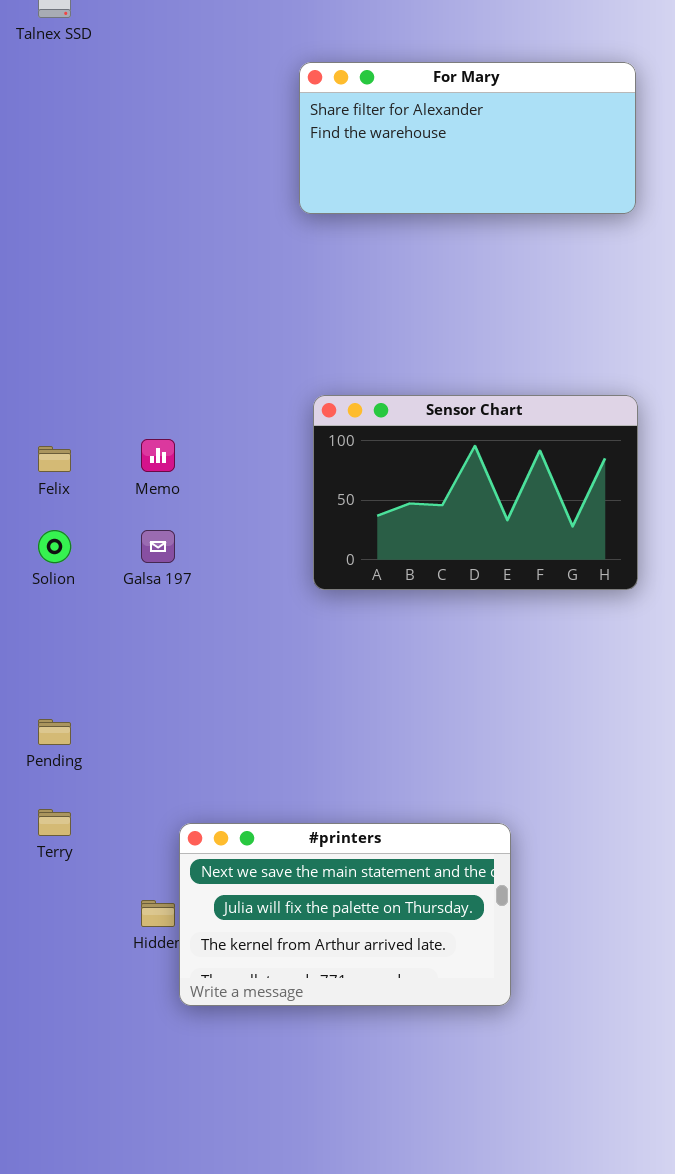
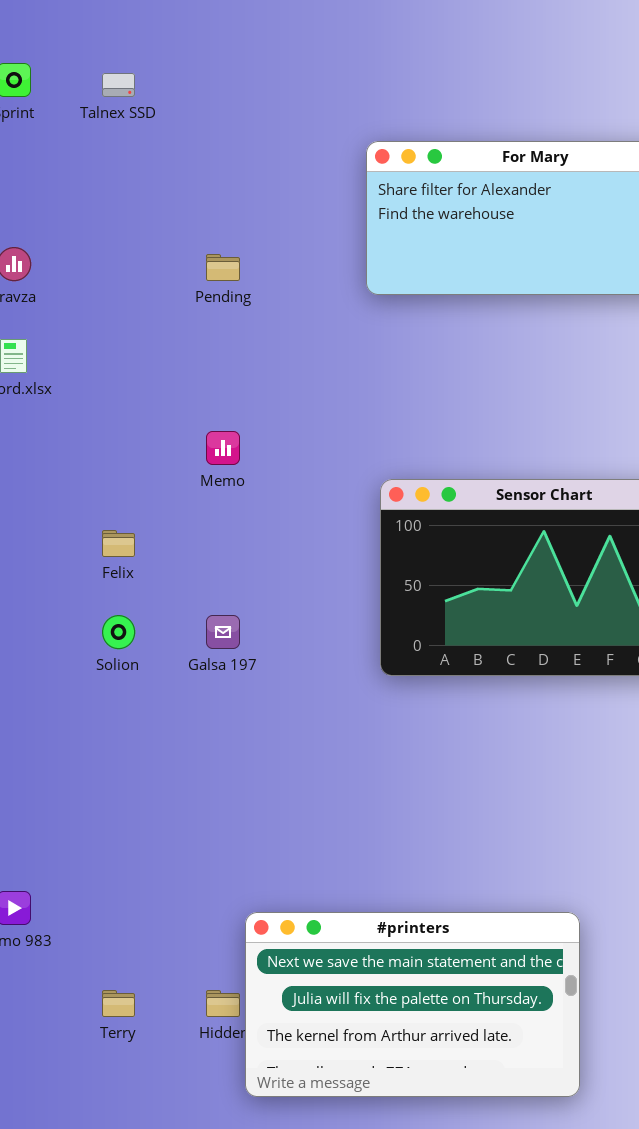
Memo: [141,439,175,472] -> [206,431,240,465], moved
Pending: [38,719,71,745] -> [206,254,240,281], moved
Terry: [38,809,71,836] -> [102,990,135,1017], moved

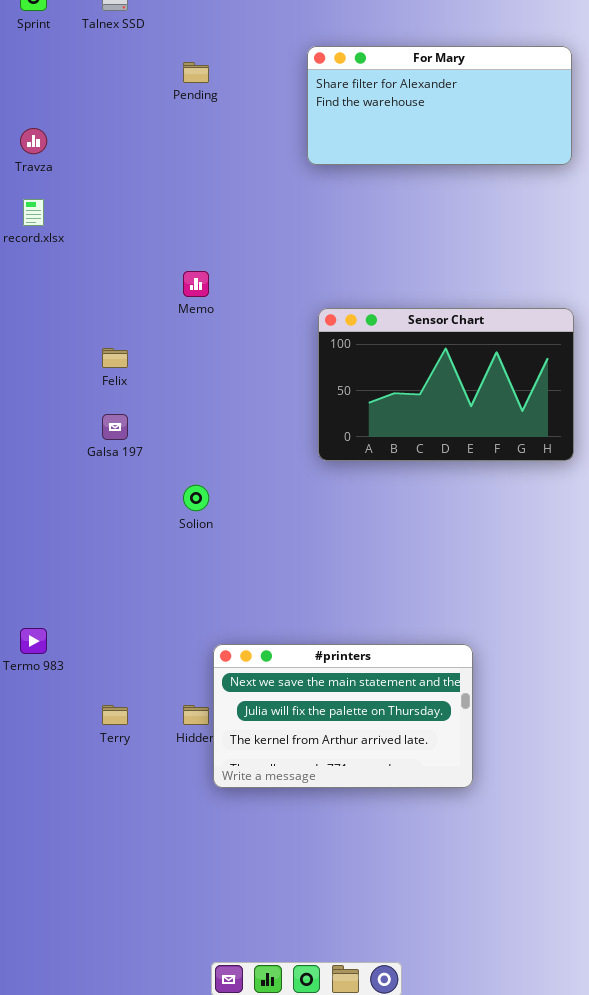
Pending: [206,254,240,281] -> [183,62,209,83], moved
Solion: [102,615,135,649] -> [183,485,209,511], moved
Galsa 197: [206,615,240,649] -> [102,414,128,440], moved

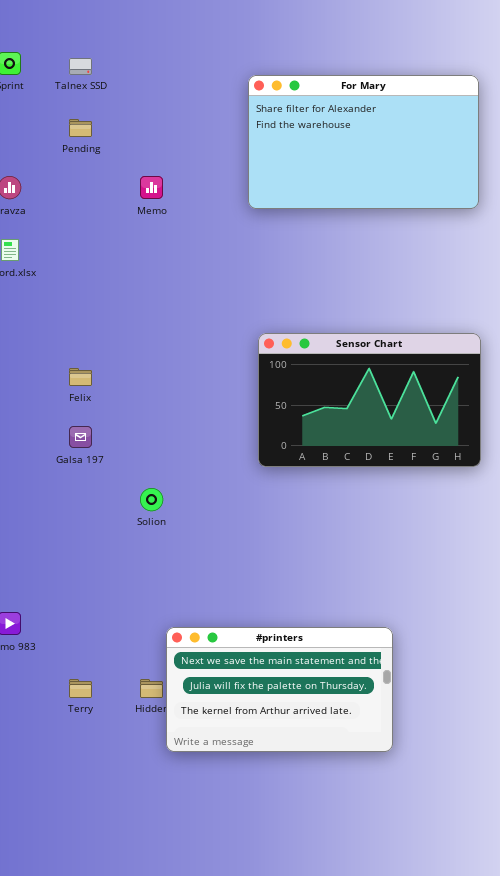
For Mary: [307,46,572,165] -> [248,75,479,209], resized
Pending: [183,62,209,83] -> [69,119,92,137], moved
Memo: [183,271,209,297] -> [140,176,163,199], moved

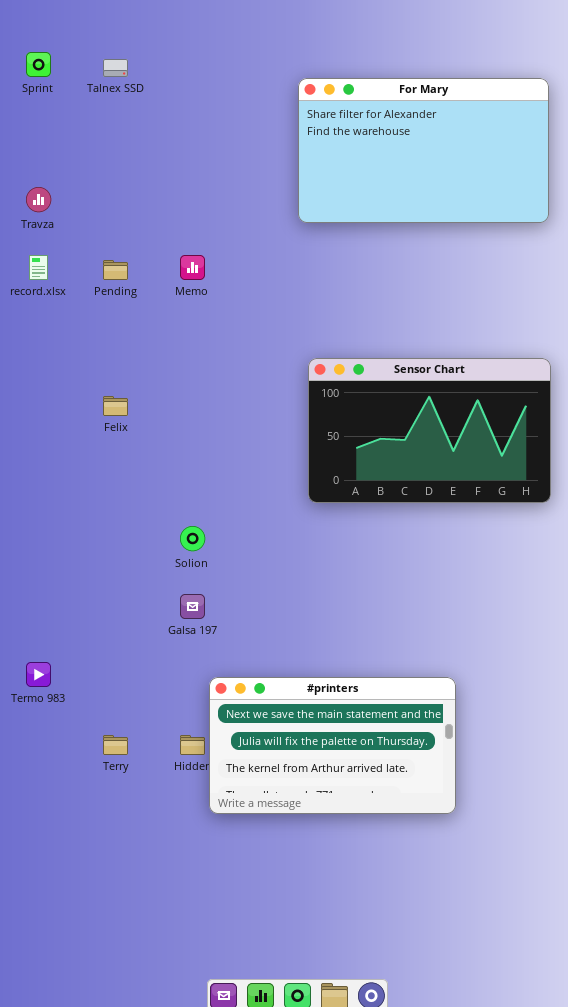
Pending: [69,119,92,137] -> [103,260,128,280], moved
Memo: [140,176,163,199] -> [180,255,205,280], moved
Galsa 197: [69,426,92,448] -> [180,594,205,619], moved

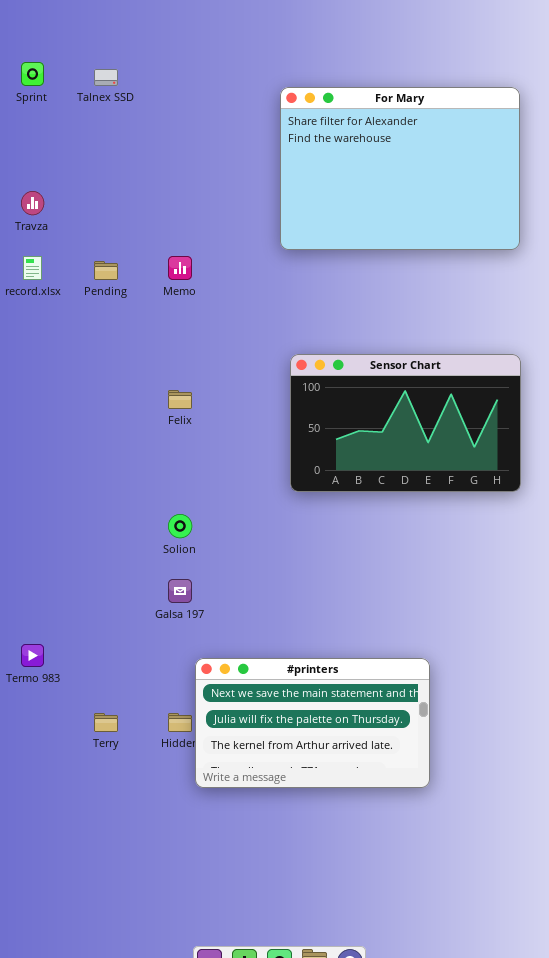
For Mary: [298,78,549,223] -> [280,87,520,250], resized
Felix: [103,396,128,416] -> [168,390,192,409], moved

